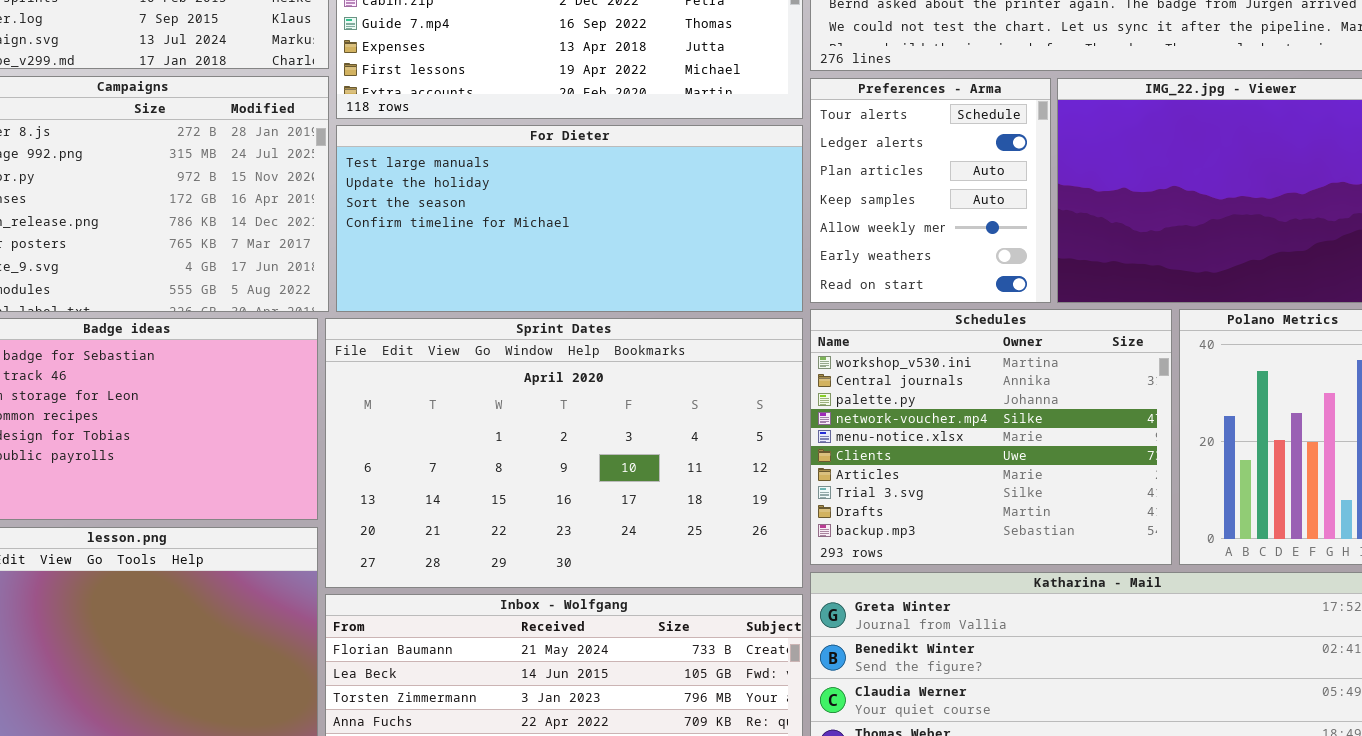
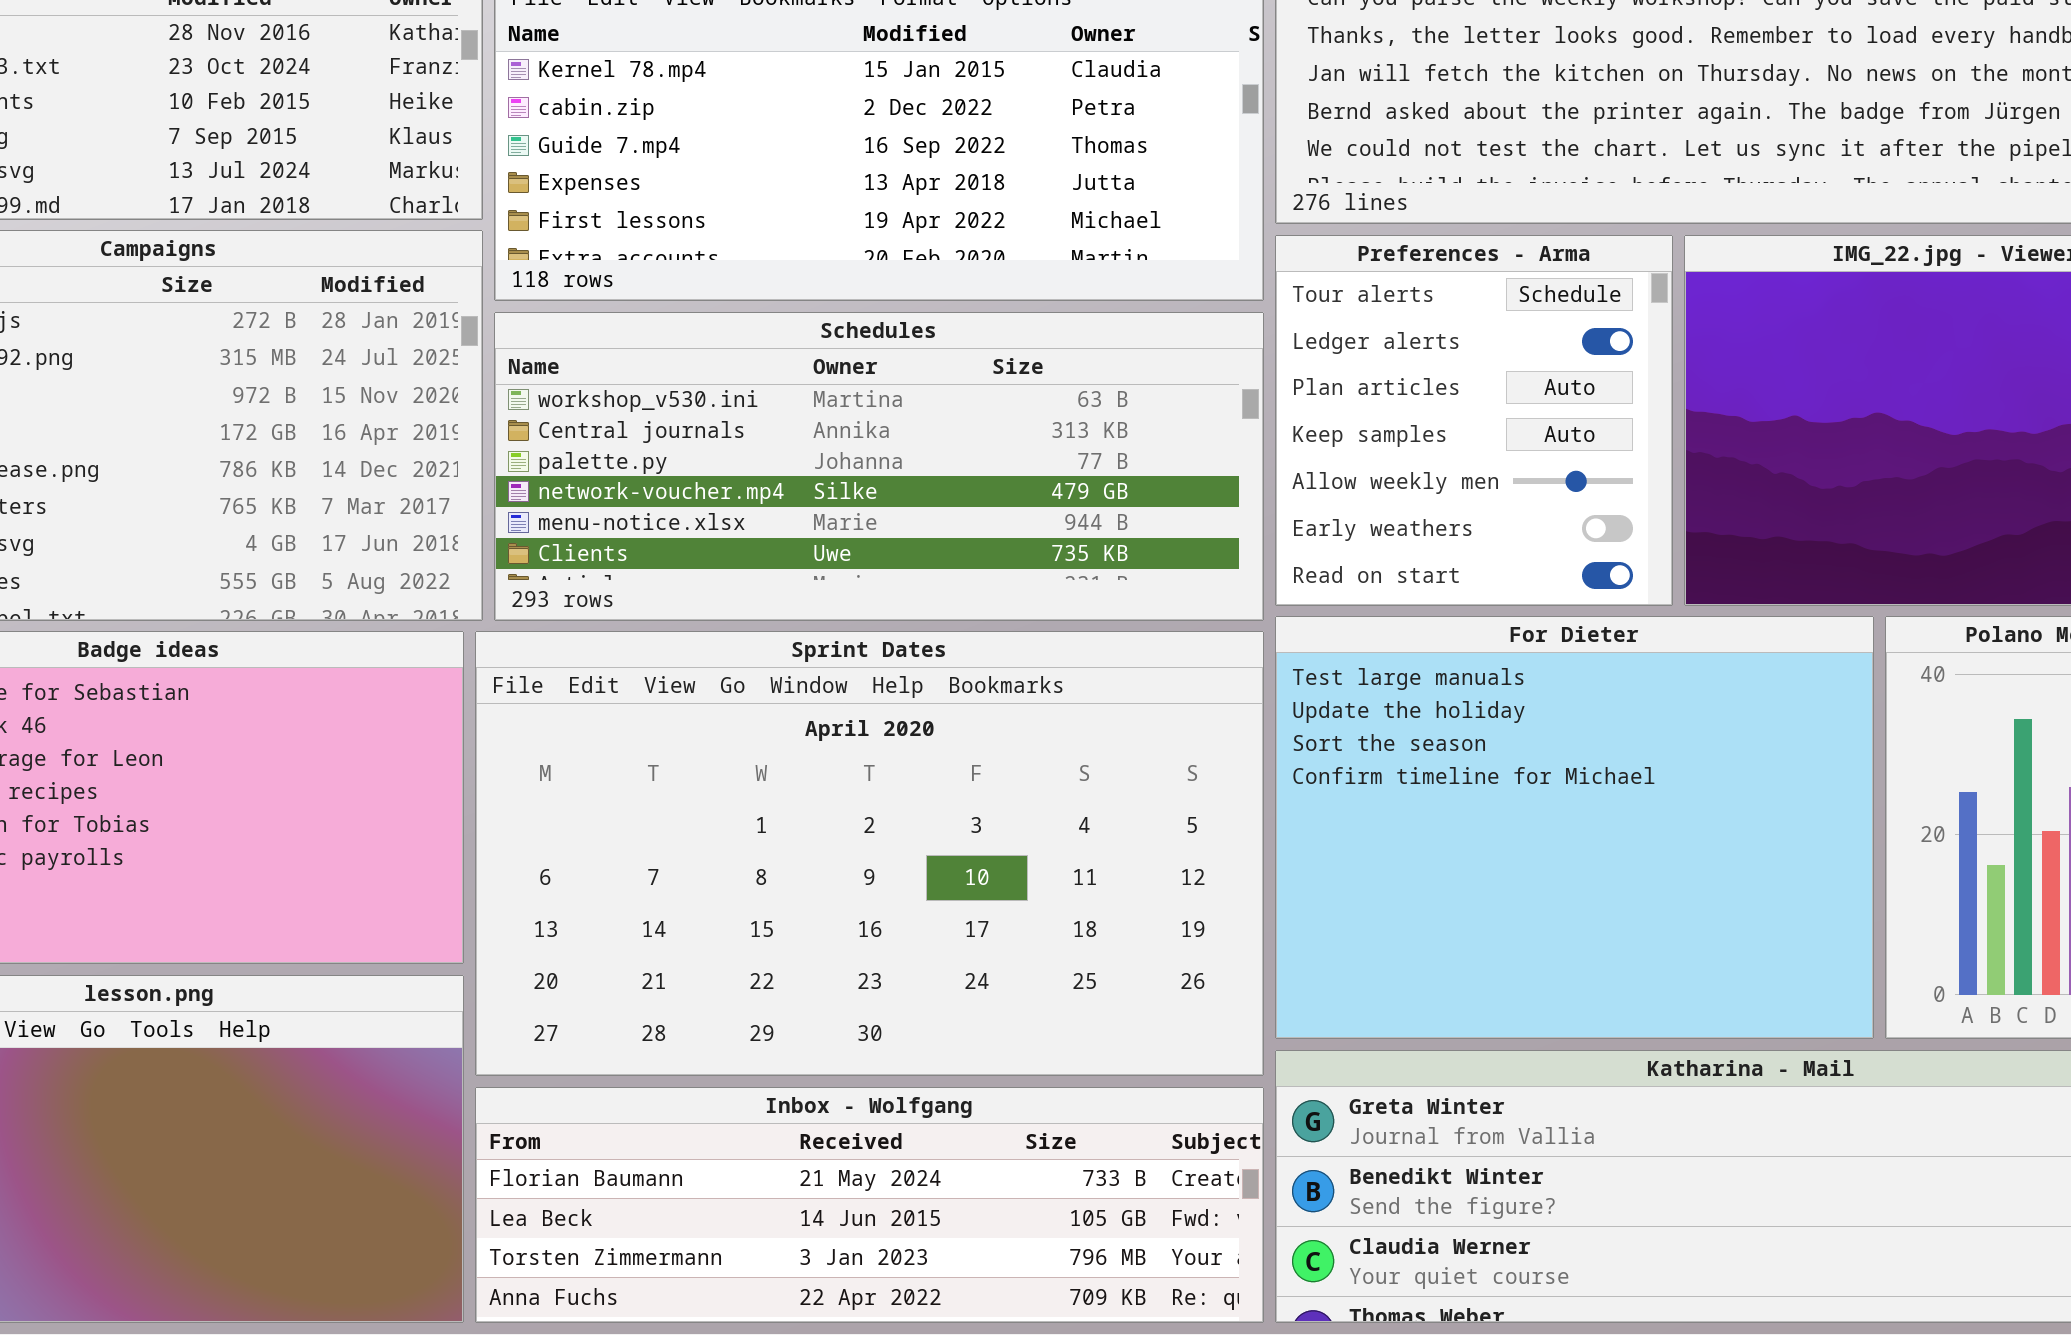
For Dieter: [336,125,803,312] -> [1275,616,1874,1039], moved, resized
Schedules: [810,309,1172,565] -> [494,312,1264,621], moved, resized

